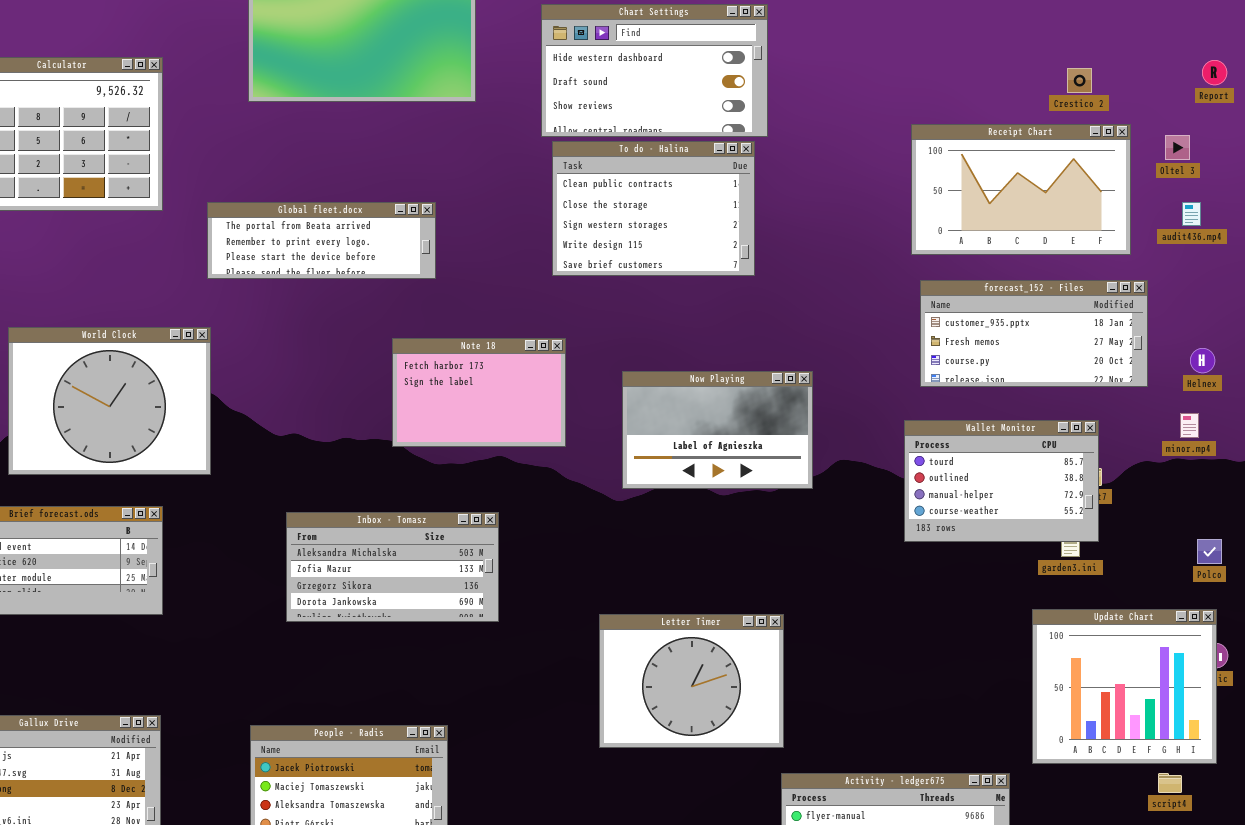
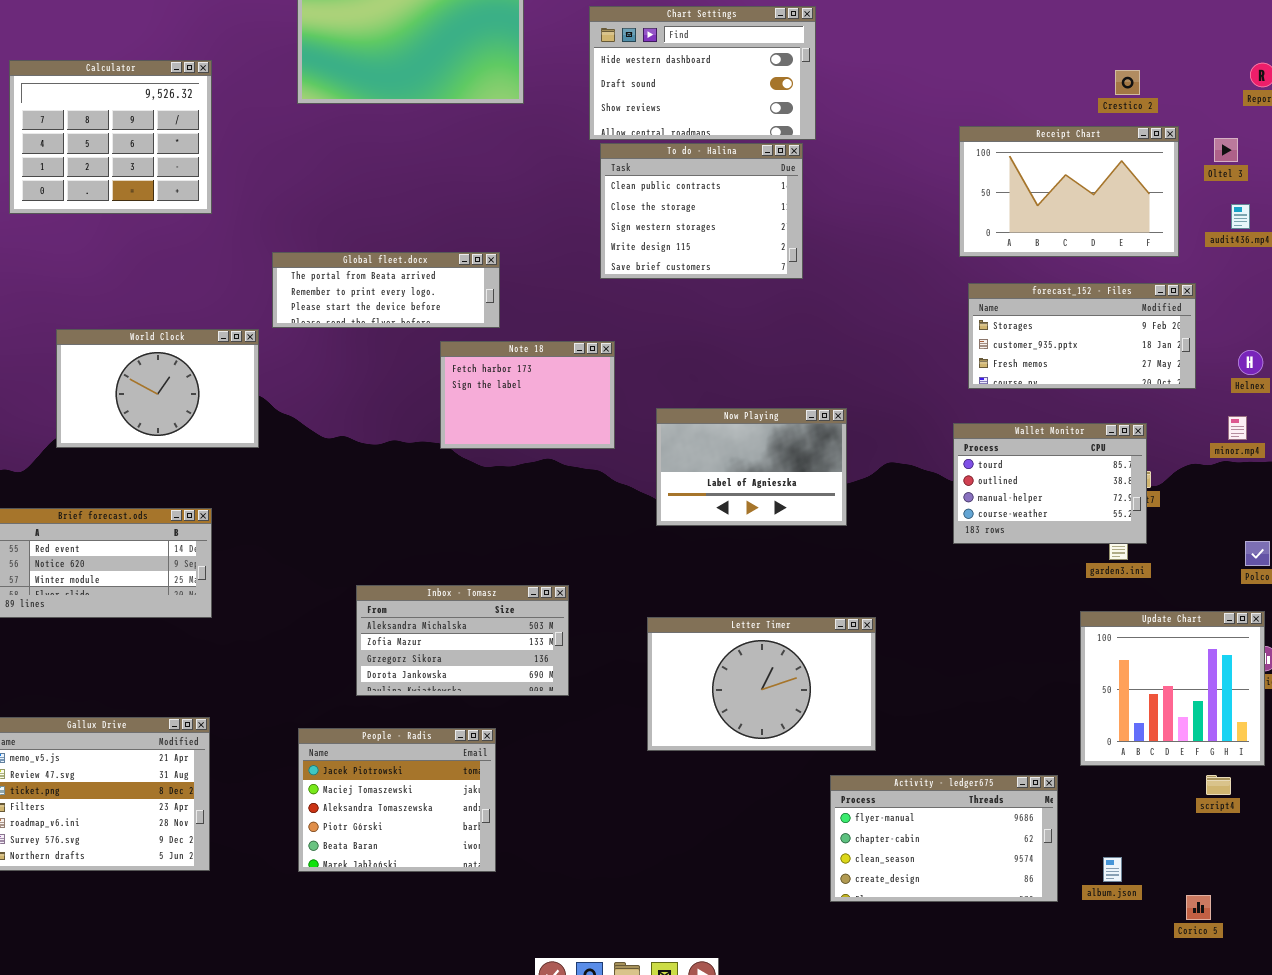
Global fleet.docx: [207,202,436,279] -> [272,252,500,328], moved
forecast_152 - Files: [920,280,1148,387] -> [968,283,1196,389], scrolled up 1 row
World Clock: [8,327,211,475] -> [56,329,259,448], resized
Now Playing: [622,371,813,489] -> [656,408,847,526], moved
Inbox - Tomasz: [286,512,499,622] -> [356,585,569,696], moved
Letter Timer: [599,614,784,748] -> [647,617,876,751], resized

